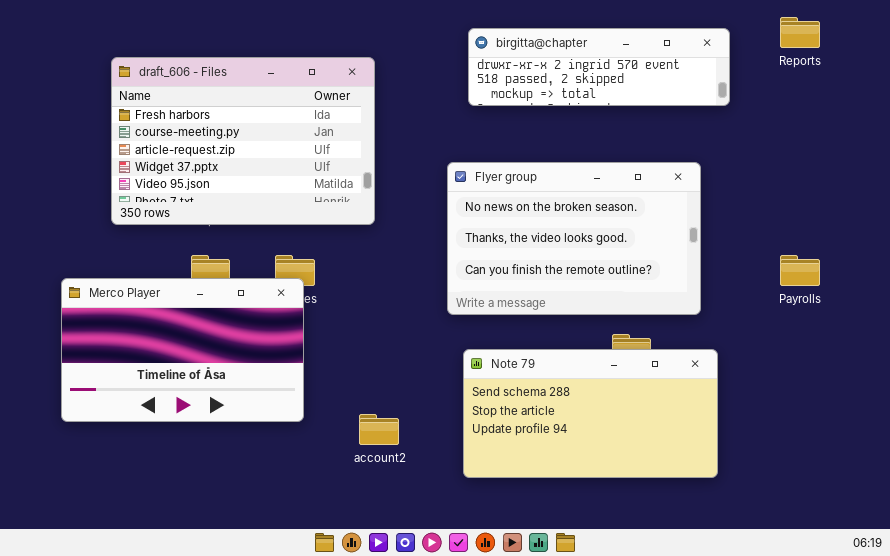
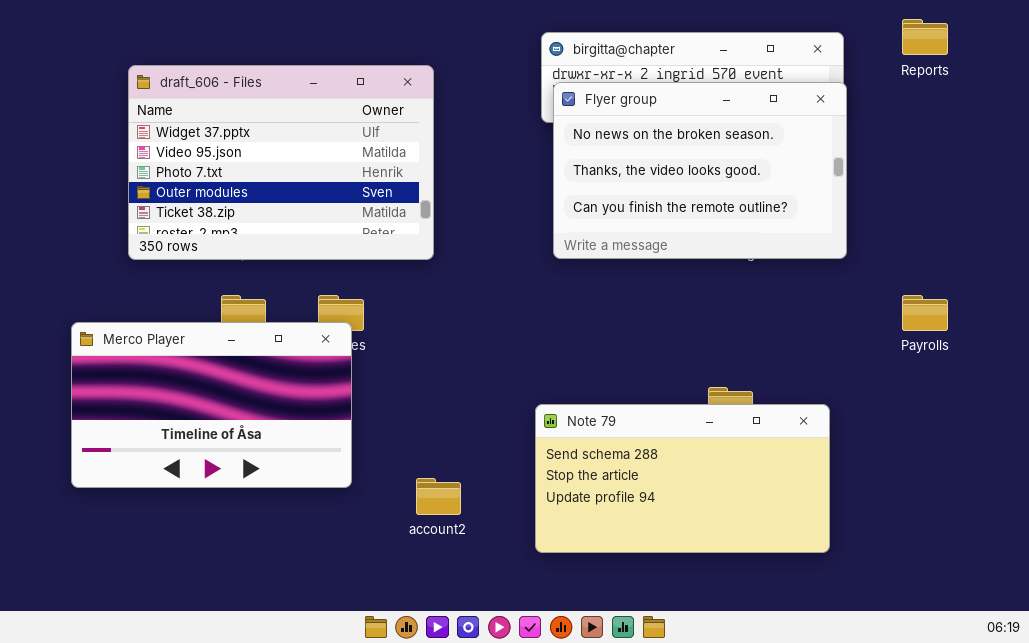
draft_606 - Files: [111,57,375,225] -> [128,65,434,260], scrolled down 3 rows
Flyer group: [447,162,701,315] -> [553,82,847,259], moved

